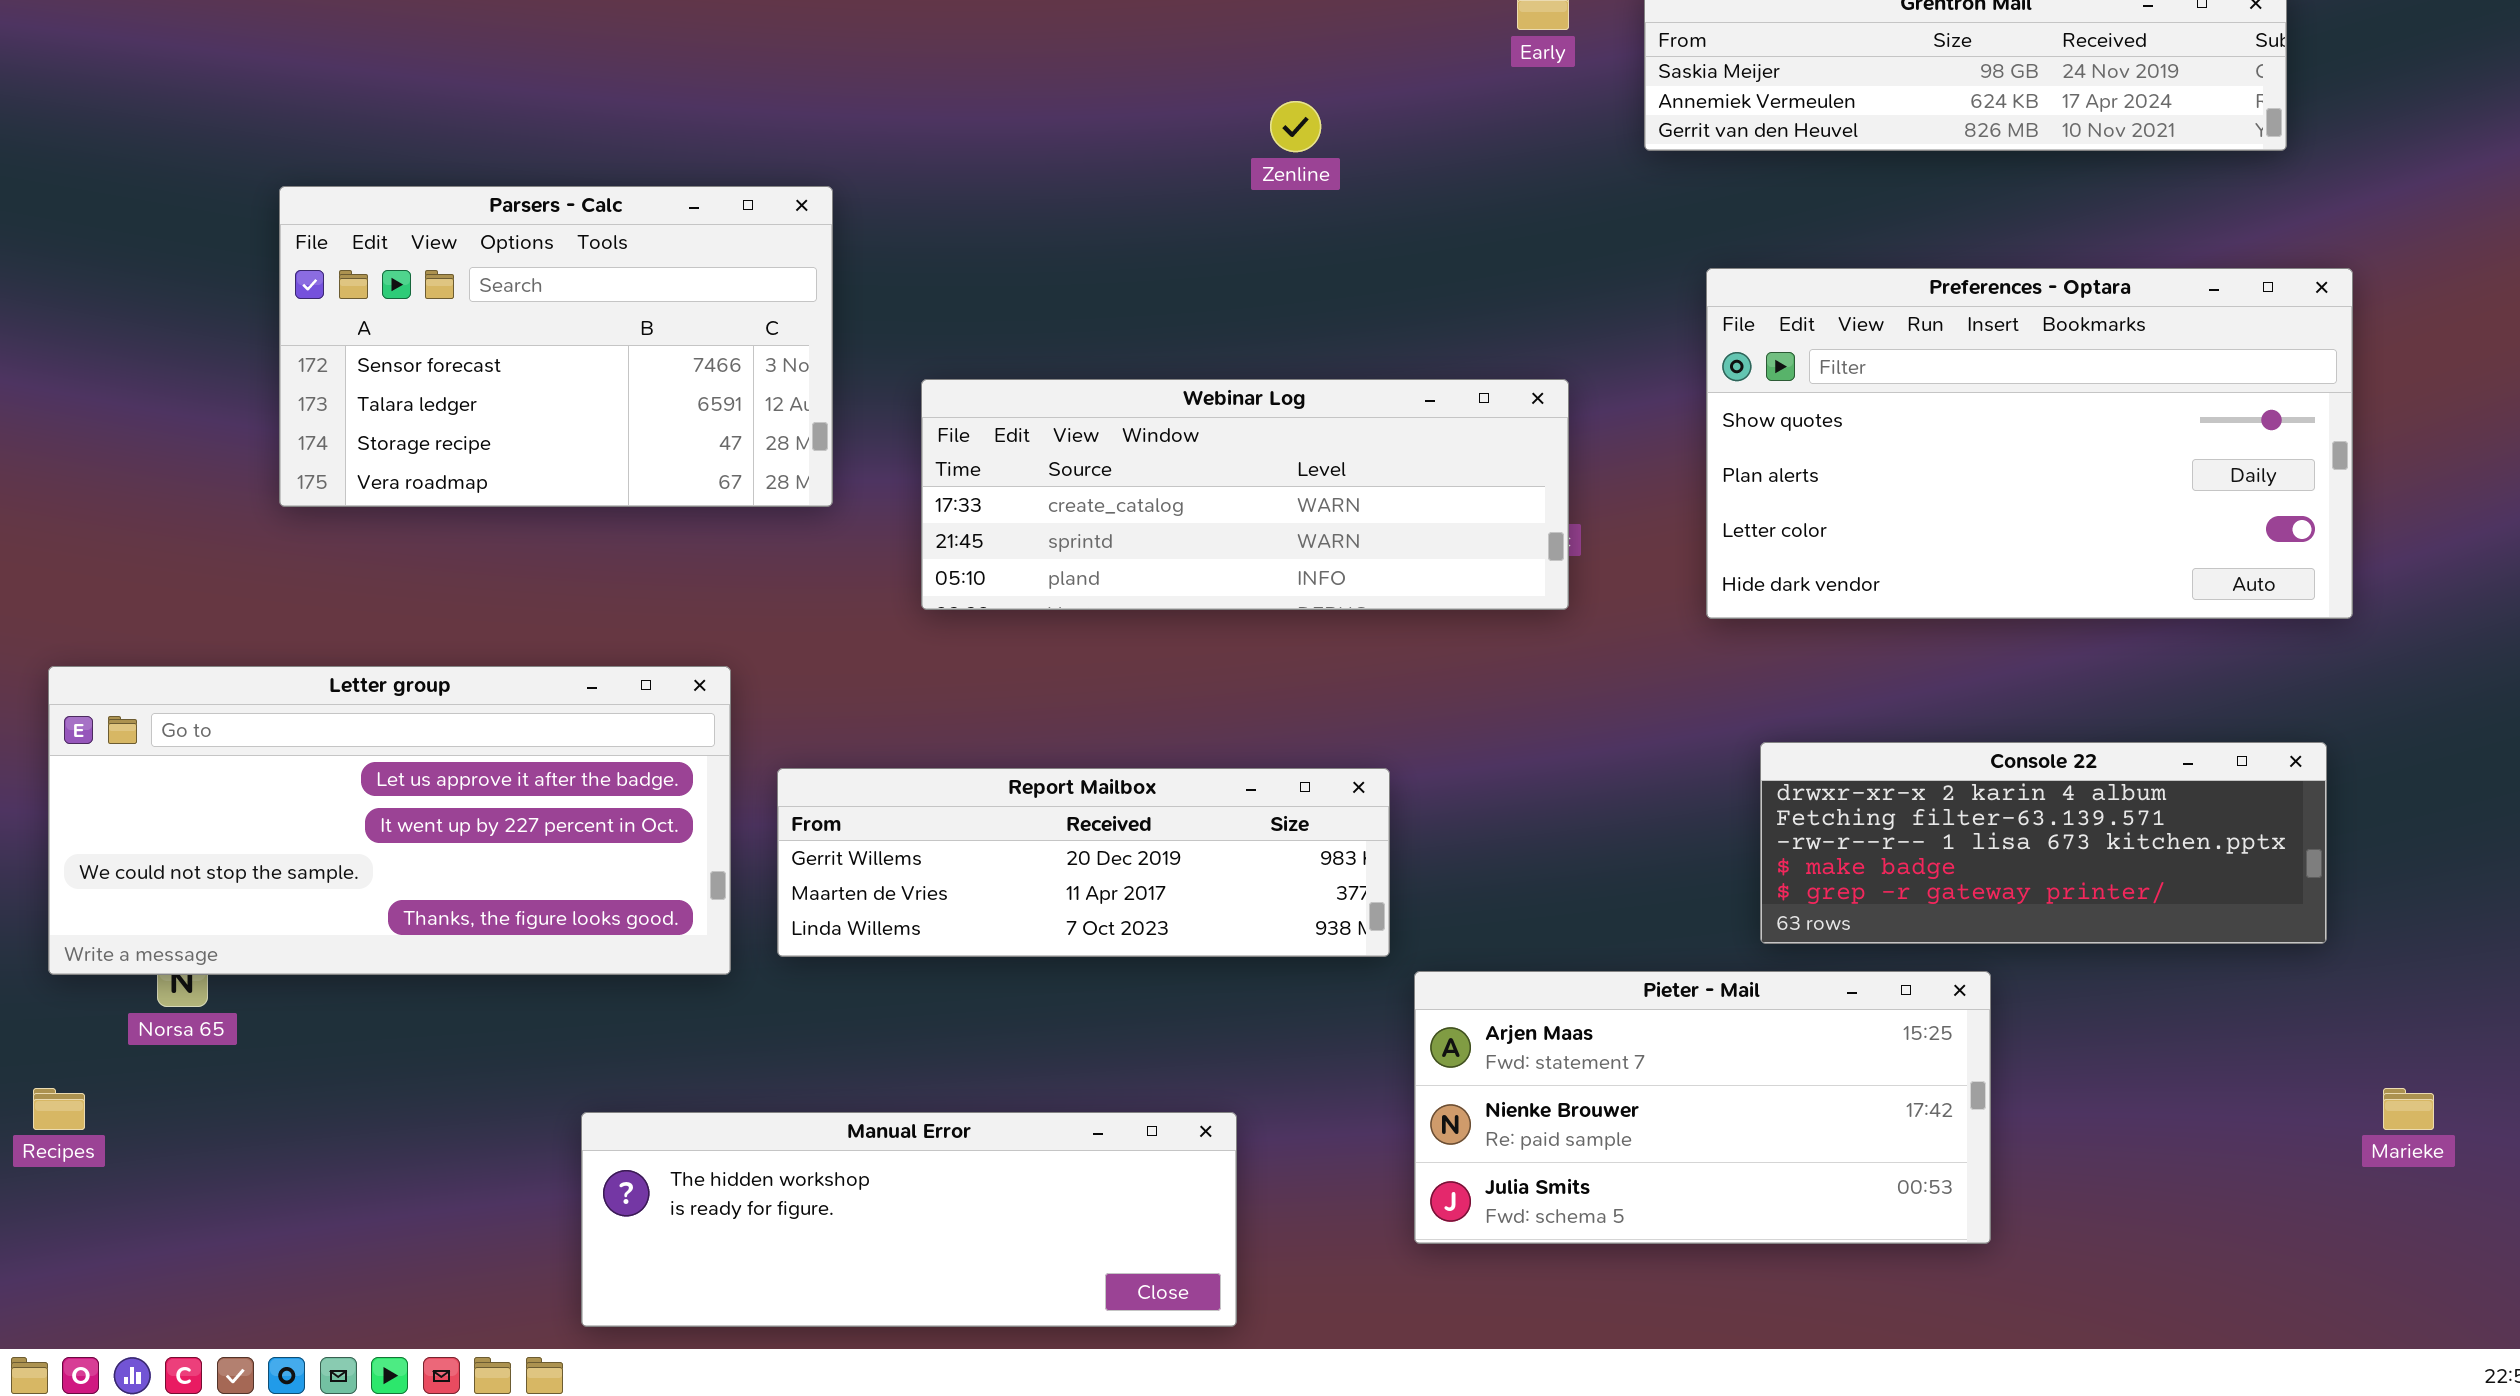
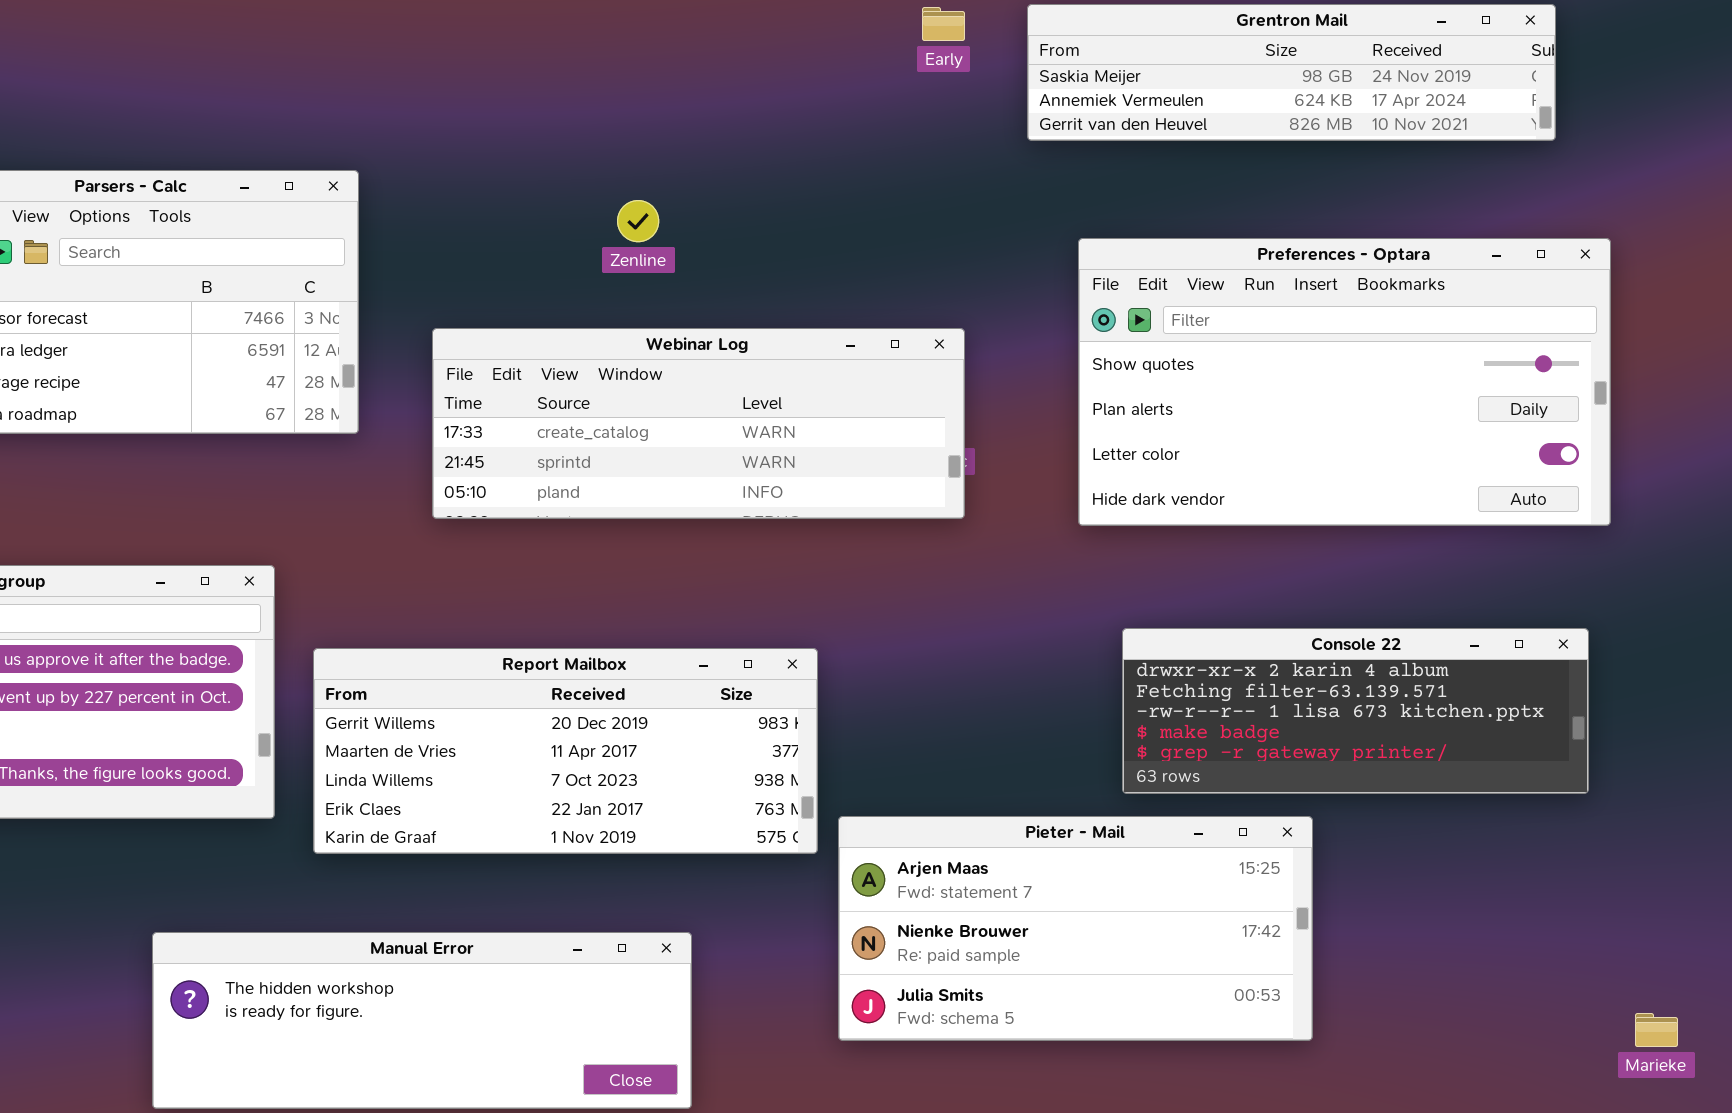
Zenline: [1270,101,1321,152] -> [617,200,659,242], moved
Report Mailbox: [777,768,1390,957] -> [313,648,818,854], resized
Marieke: [2383,1088,2434,1130] -> [1635,1013,1678,1047], moved

